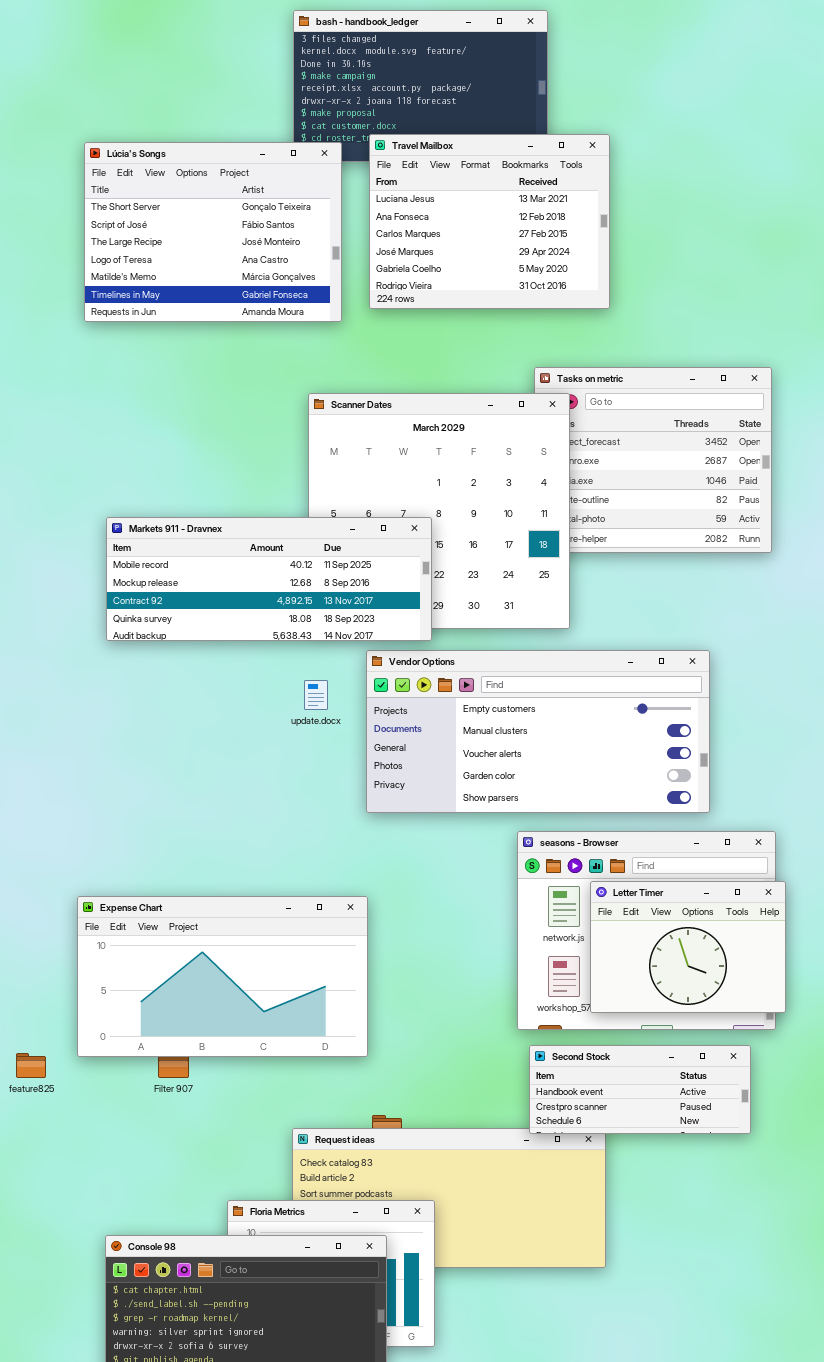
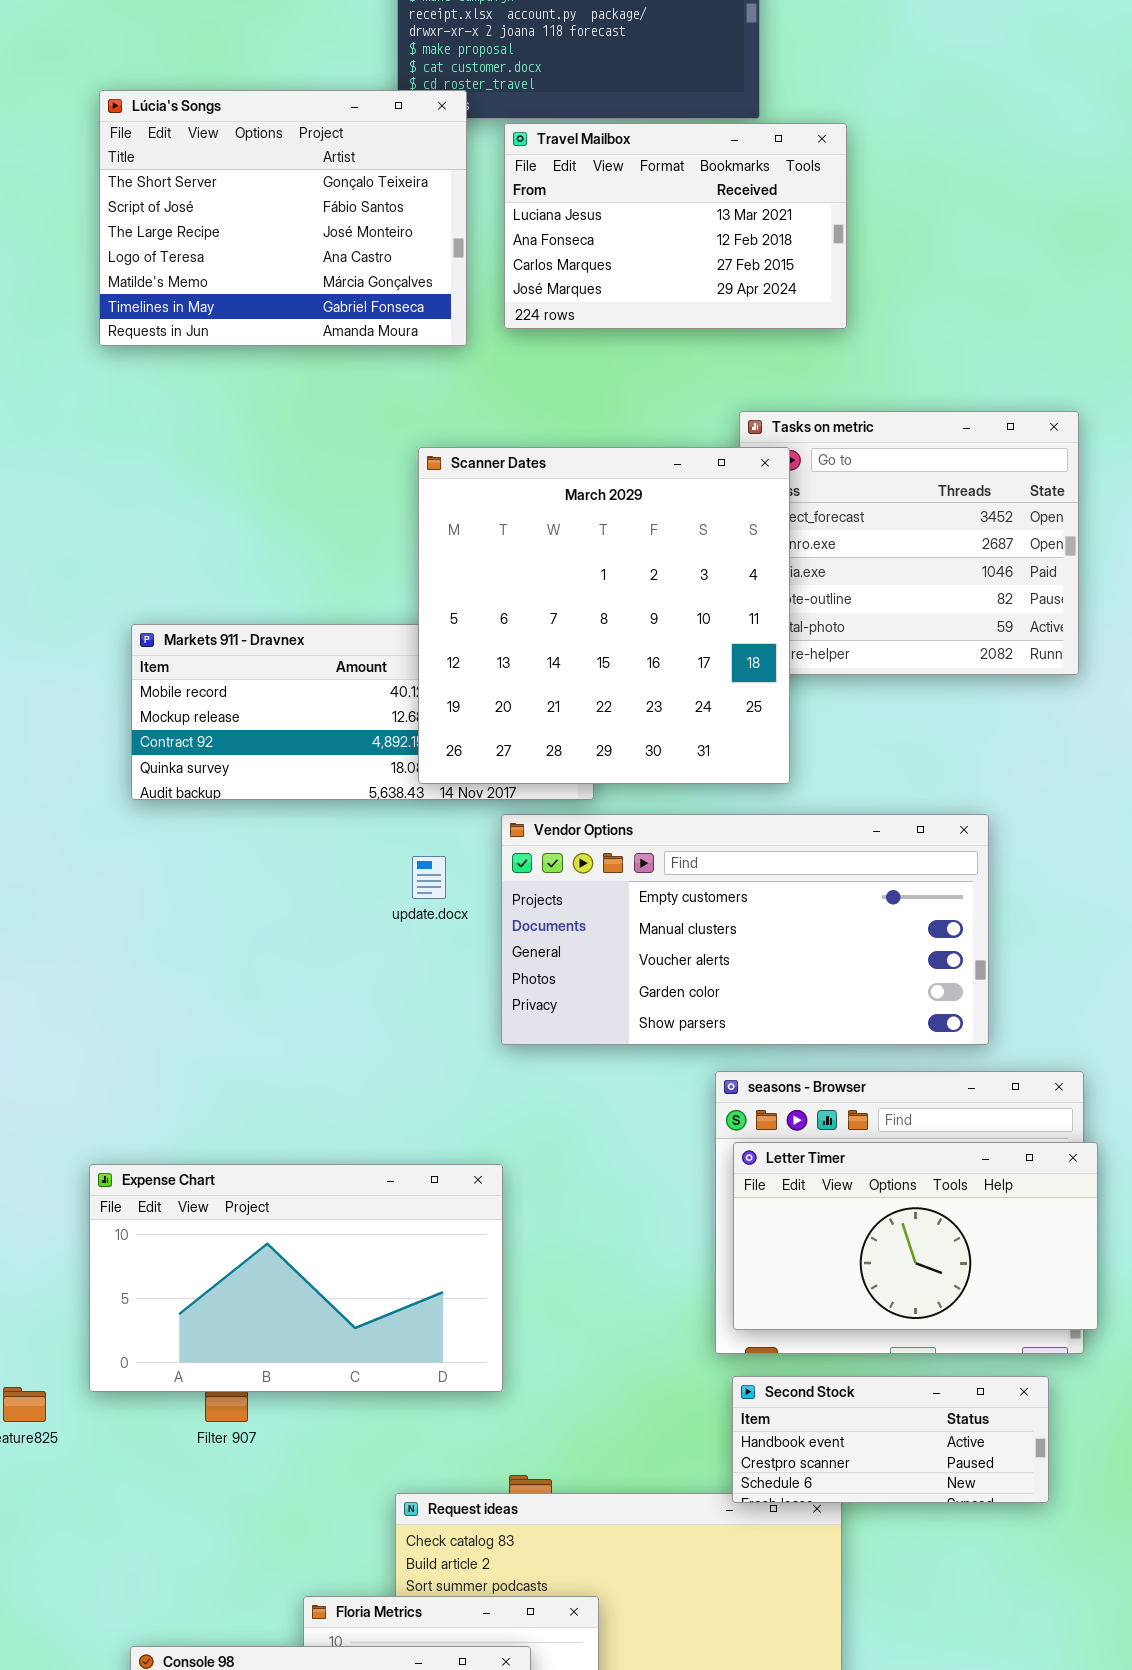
Travel Mailbox: [369,134,610,309] -> [504,123,847,329], resized
Scanner Dates: [308,393,570,629] -> [418,447,790,784], raised
Letter Timer: [590,881,786,1013] -> [733,1142,1098,1330], resized

